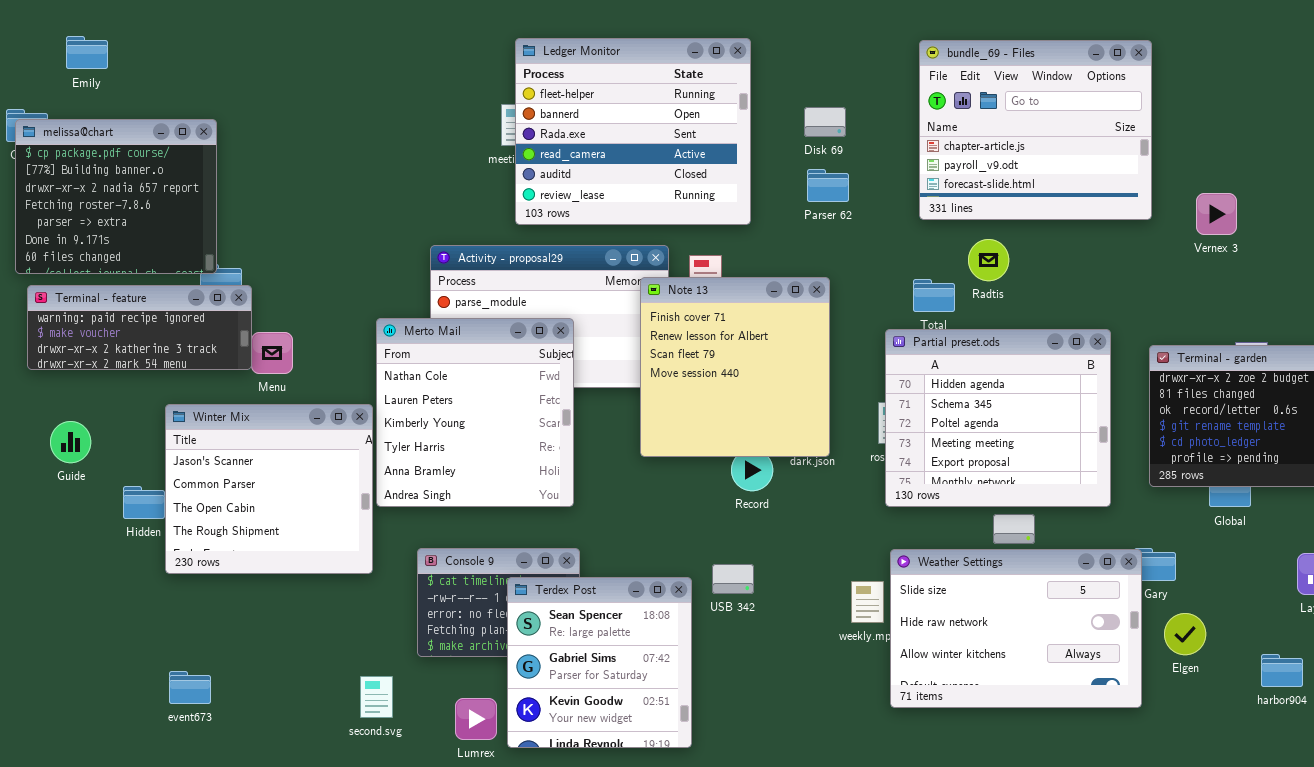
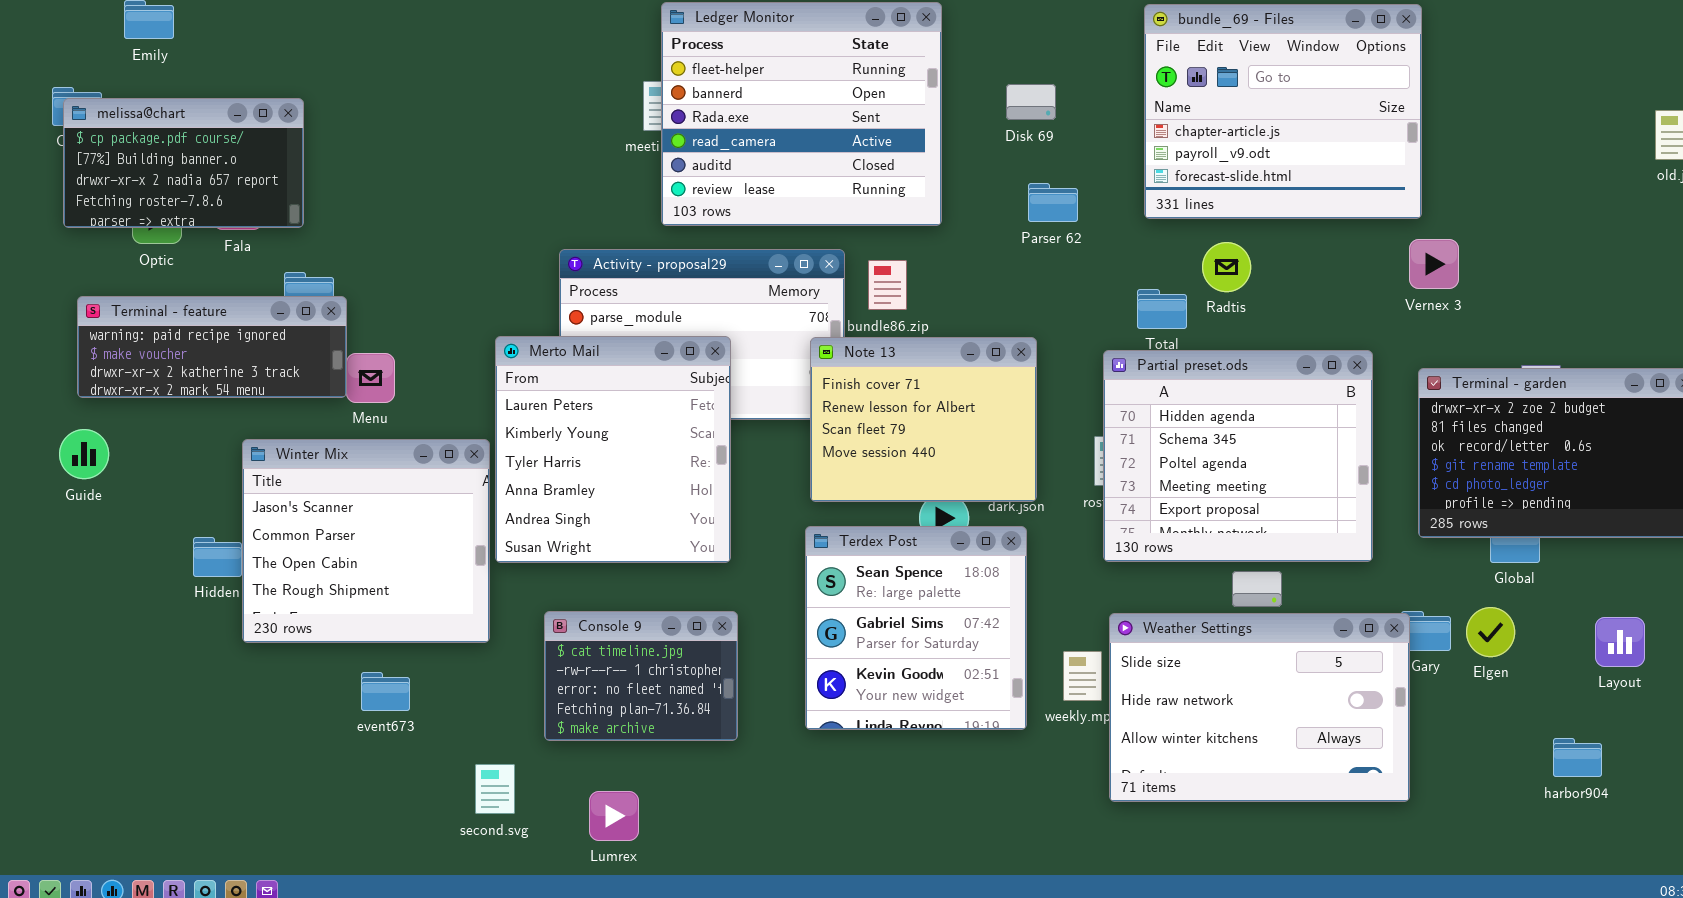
melissa@chart: [15,119,217,274] -> [63,98,304,228], resized
Parser 62: [807,169,849,202] -> [1028,183,1078,222], moved
Vernex 3: [1196,193,1237,235] -> [1409,239,1459,289], moved
Note 13: [640,277,830,457] -> [810,337,1037,502], resized
Merto Mail: [376,318,574,507] -> [495,336,731,563], scrolled down 1 row
Guide: [50,421,91,463] -> [59,429,109,479], moved
Terdex Post: [507,577,692,748] -> [805,526,1027,730], moved
Elgen: [1164,613,1206,655] -> [1466,607,1515,657], moved
event673: [169,671,211,704] -> [361,672,410,711], moved

